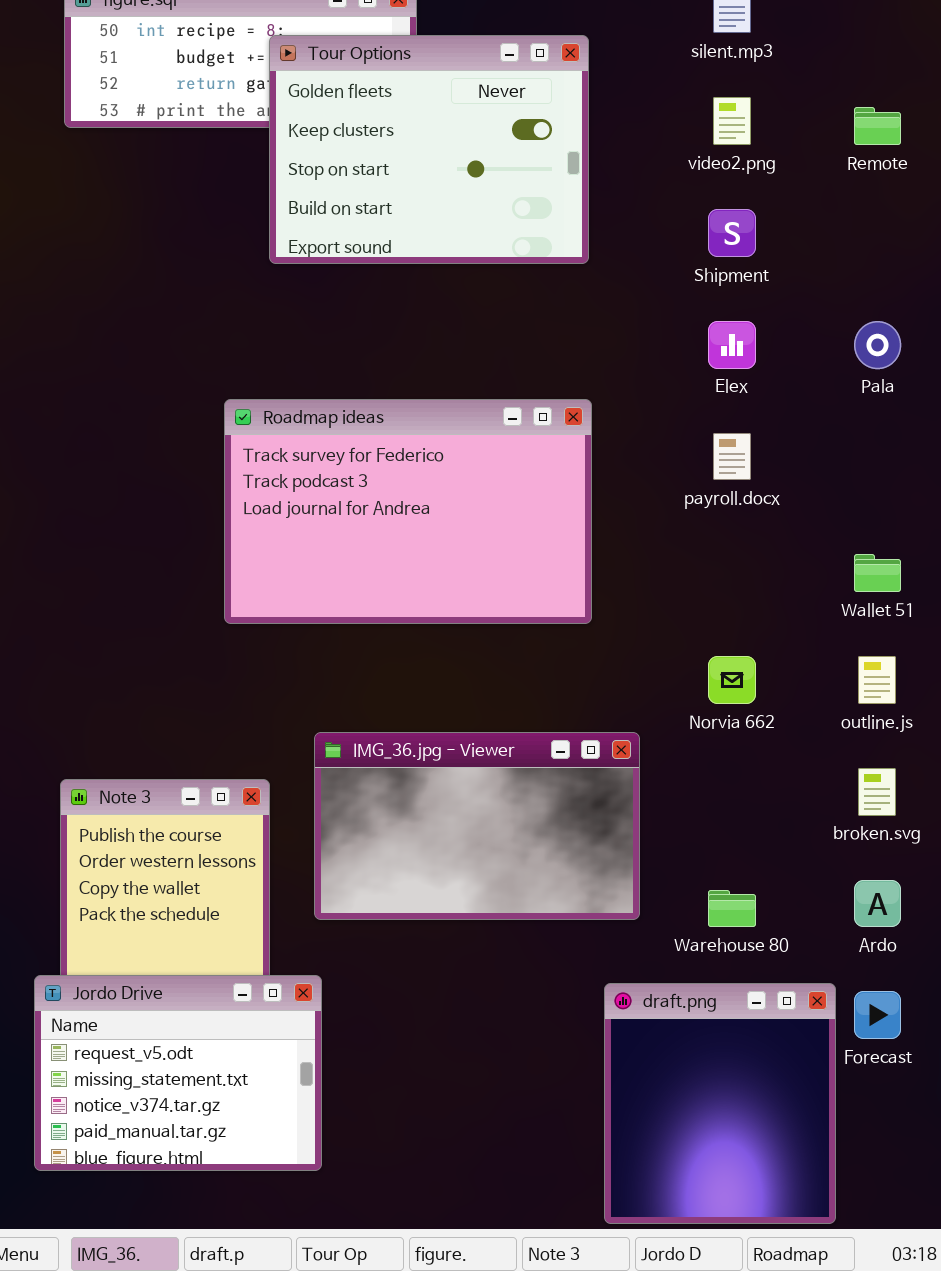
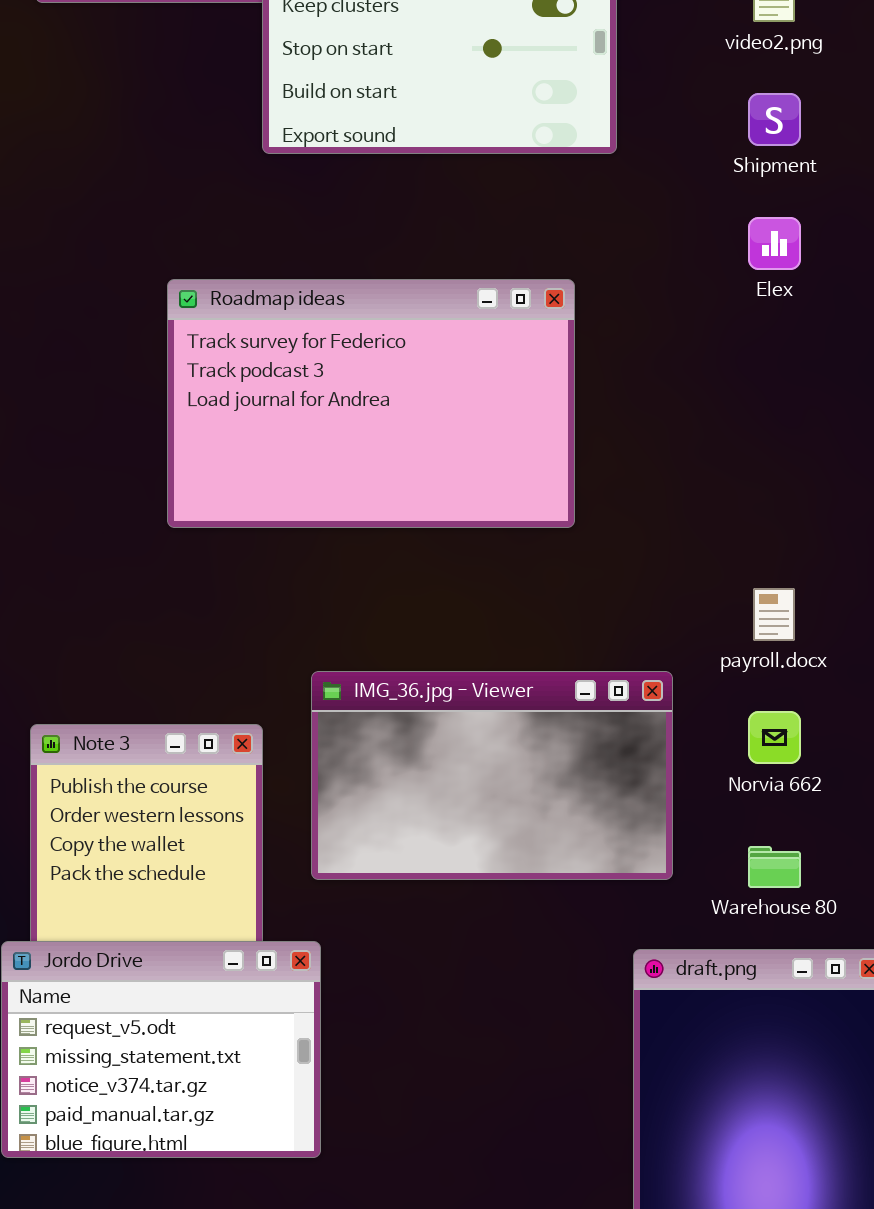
Roadmap ideas: [224,399,592,624] -> [167,279,575,528], moved
payroll.docx: [713,433,751,480] -> [753,588,795,641], moved
Norvia 662: [708,656,756,704] -> [748,711,801,764], moved

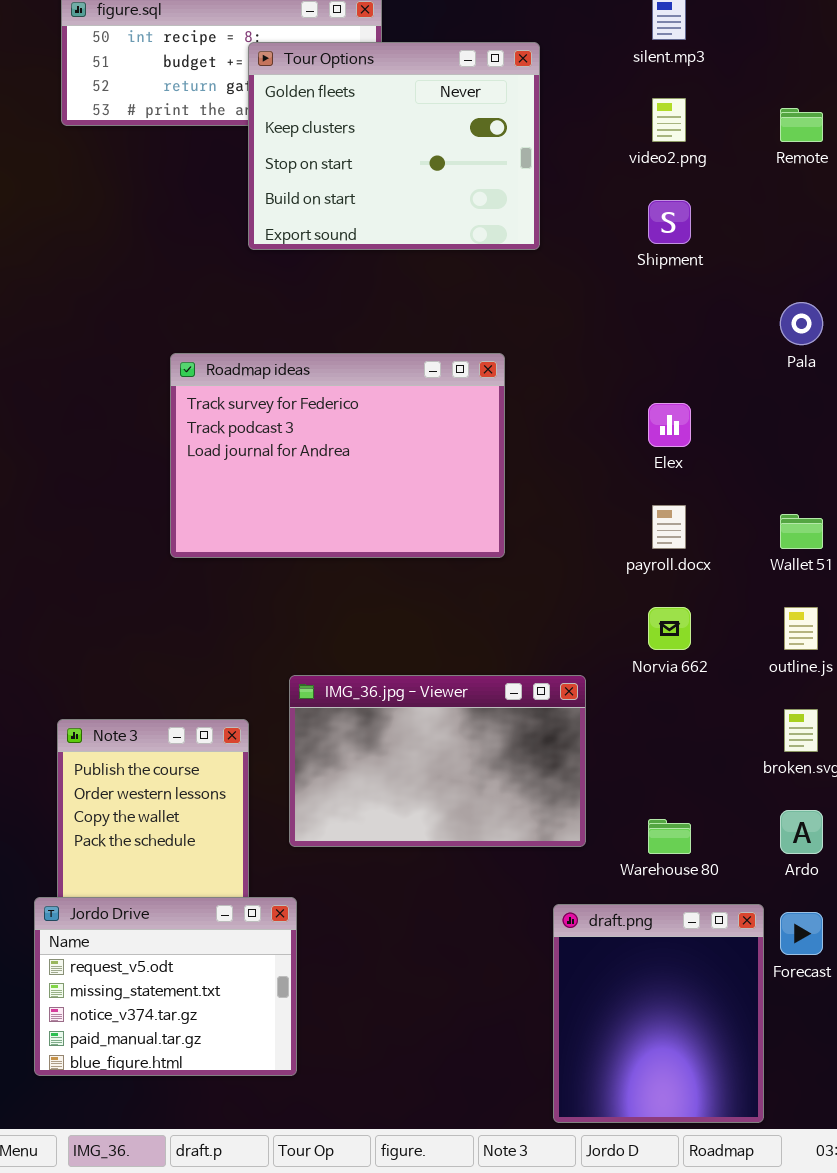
Elex: [748,217,801,270] -> [648,403,691,447], moved
payroll.docx: [753,588,795,641] -> [652,505,686,549], moved
Norvia 662: [748,711,801,764] -> [648,607,691,650], moved

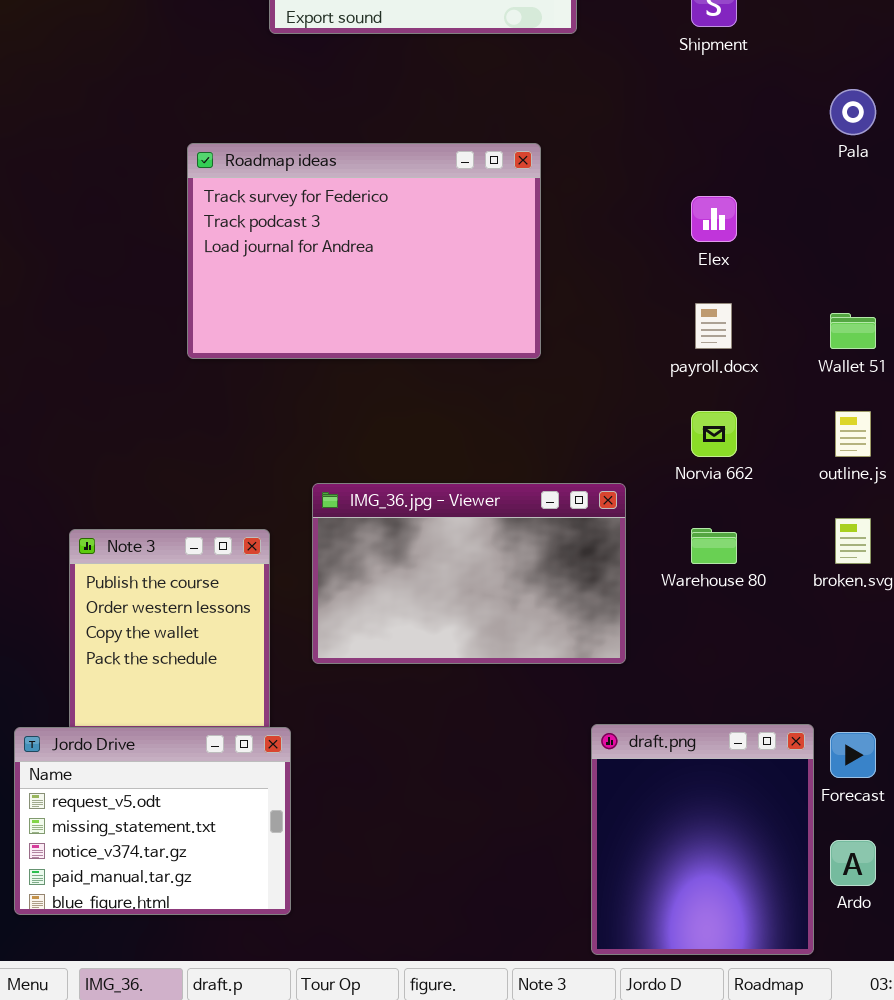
Ardo: [780,810,823,854] -> [830,840,876,886], moved
Warehouse 80: [648,819,691,854] -> [691,528,737,564], moved
Jordo Drive: [34,897,297,1076] -> [14,727,291,915], moved

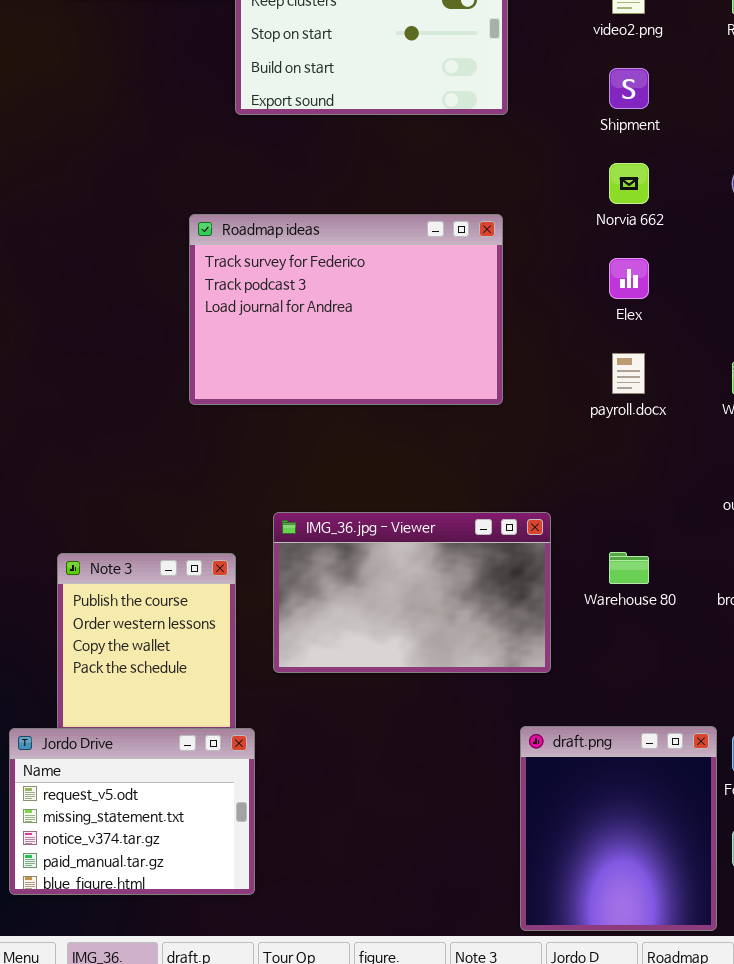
Roadmap ideas: [187,143,541,359] -> [189,214,503,405], moved
Norvia 662: [691,411,737,457] -> [609,163,649,204], moved

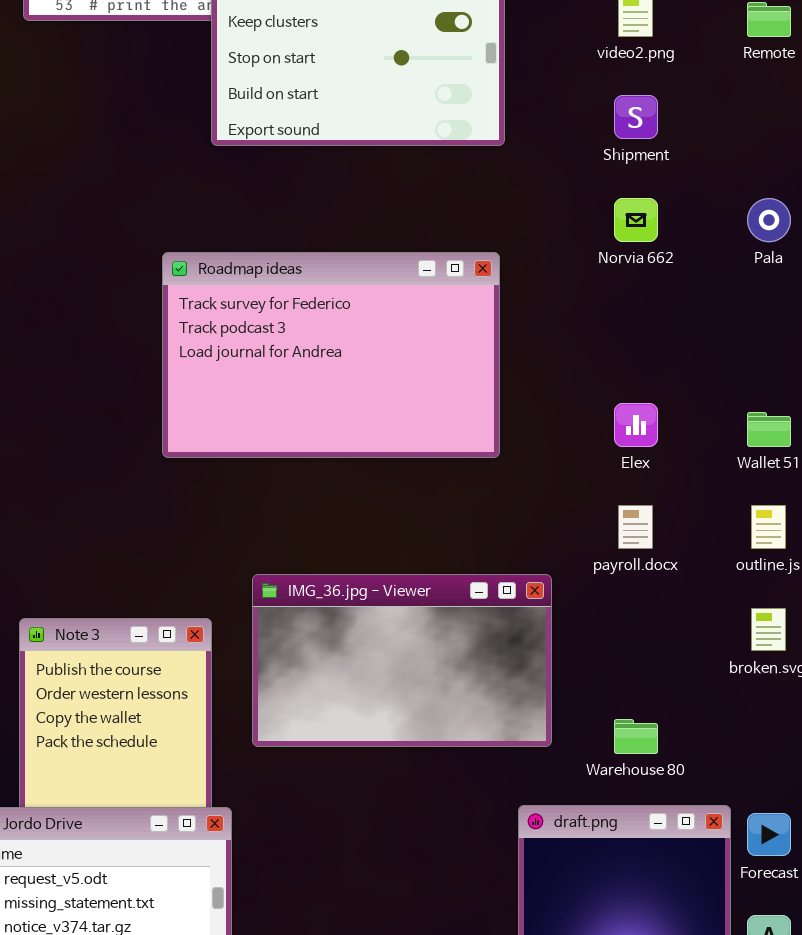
Elex: [609,258,649,299] -> [614,403,658,447], moved
payroll.docx: [612,353,645,394] -> [618,505,653,549], moved
Warehouse 80: [609,552,649,584] -> [614,719,658,754], moved

